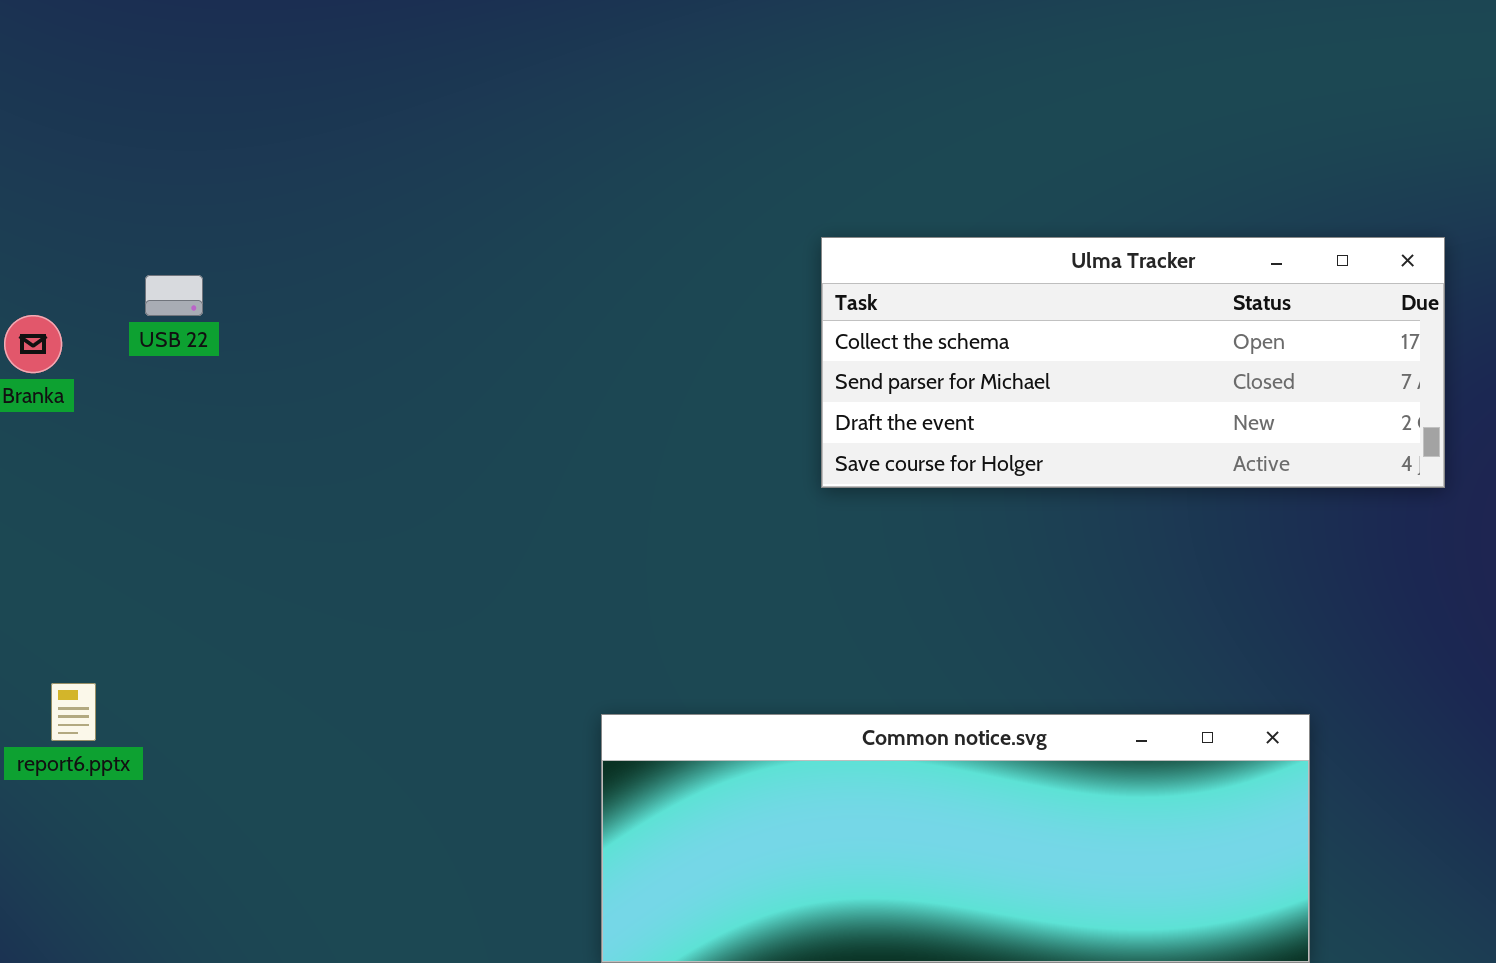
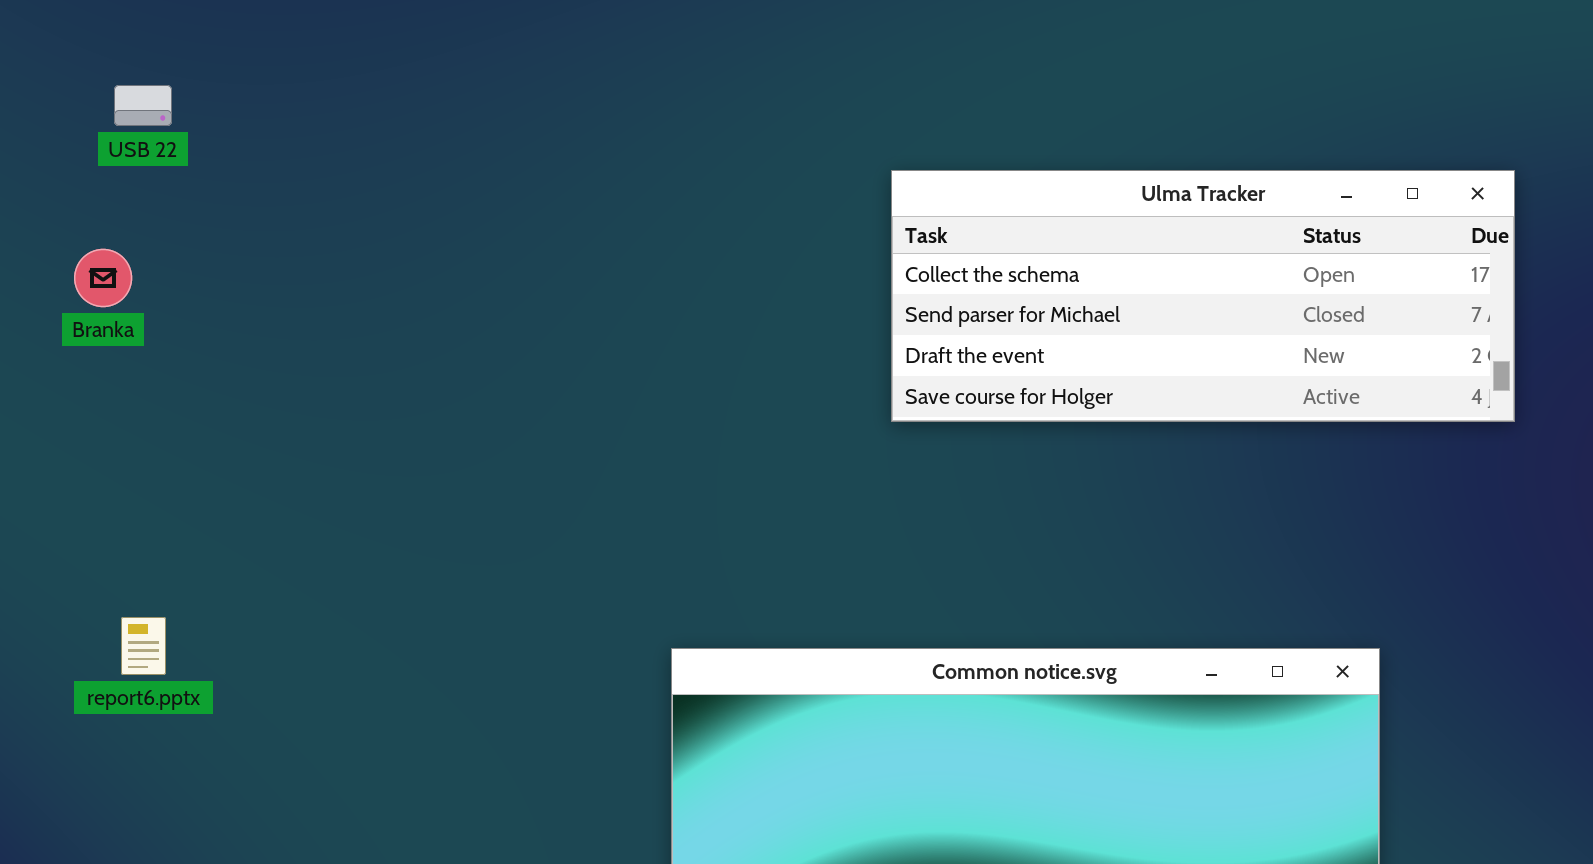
USB 22: [145,275,203,316] -> [114,85,172,126], moved

